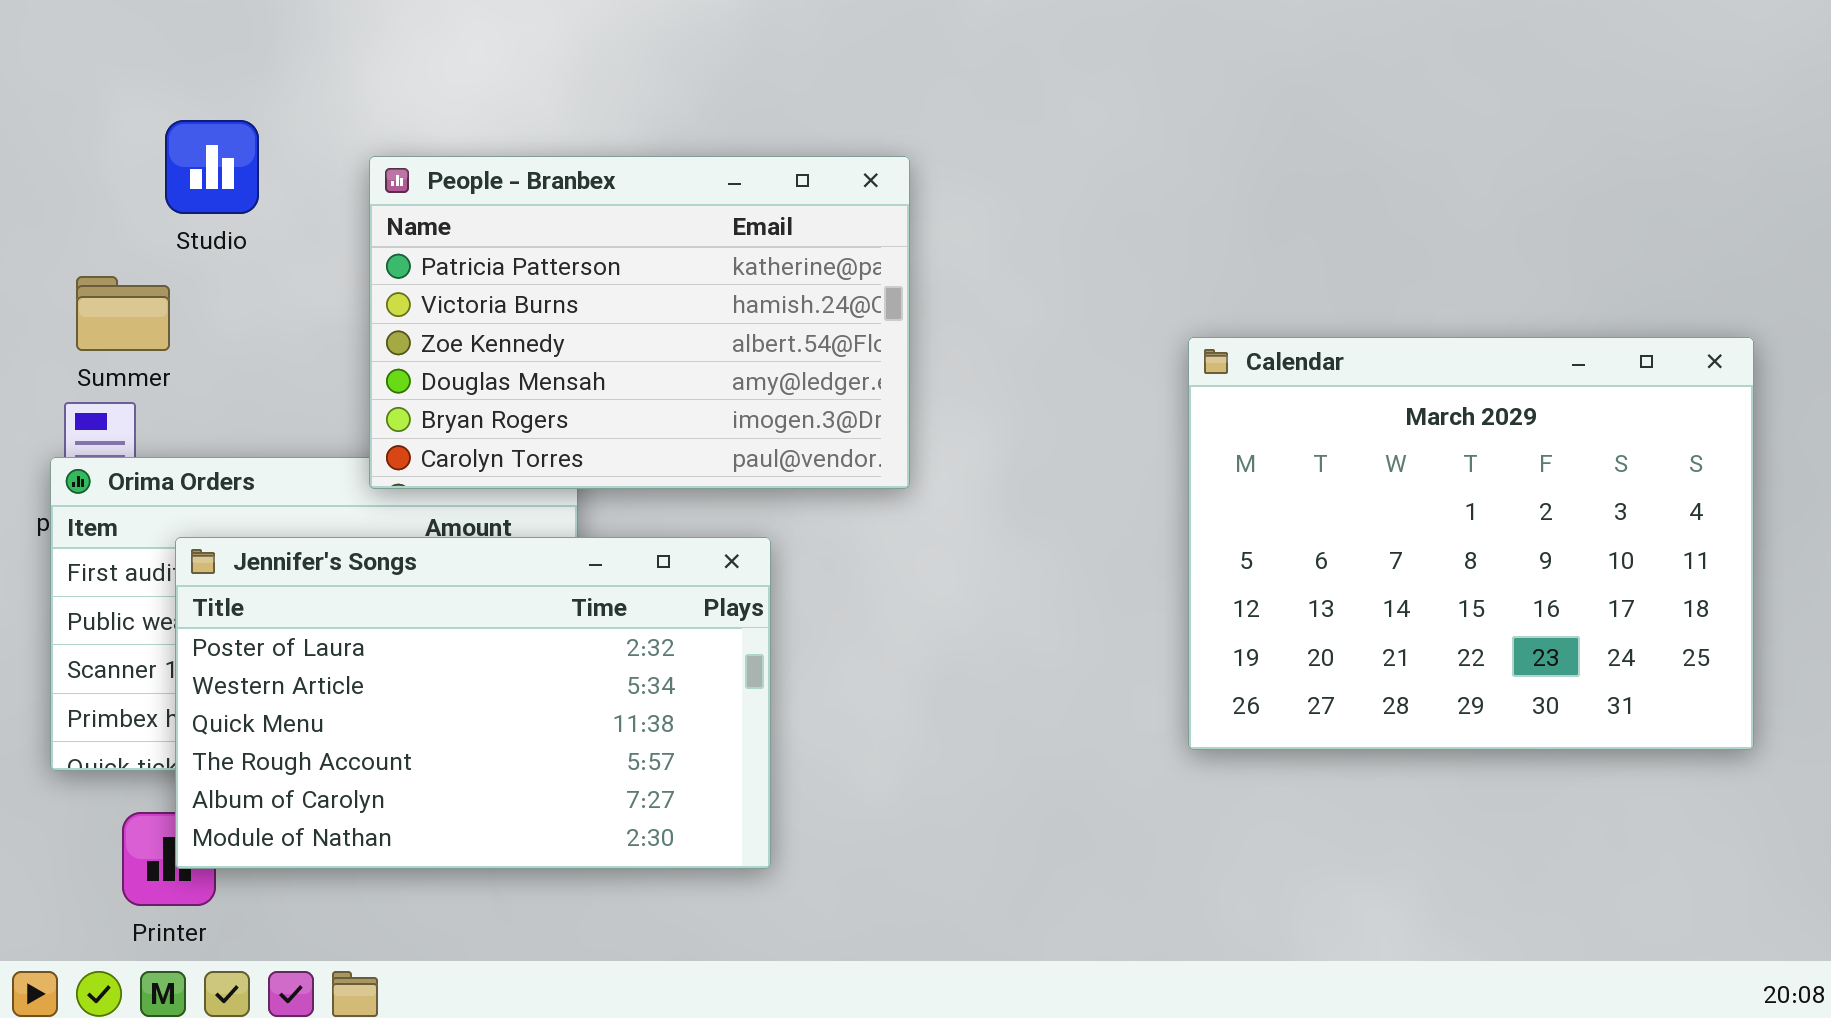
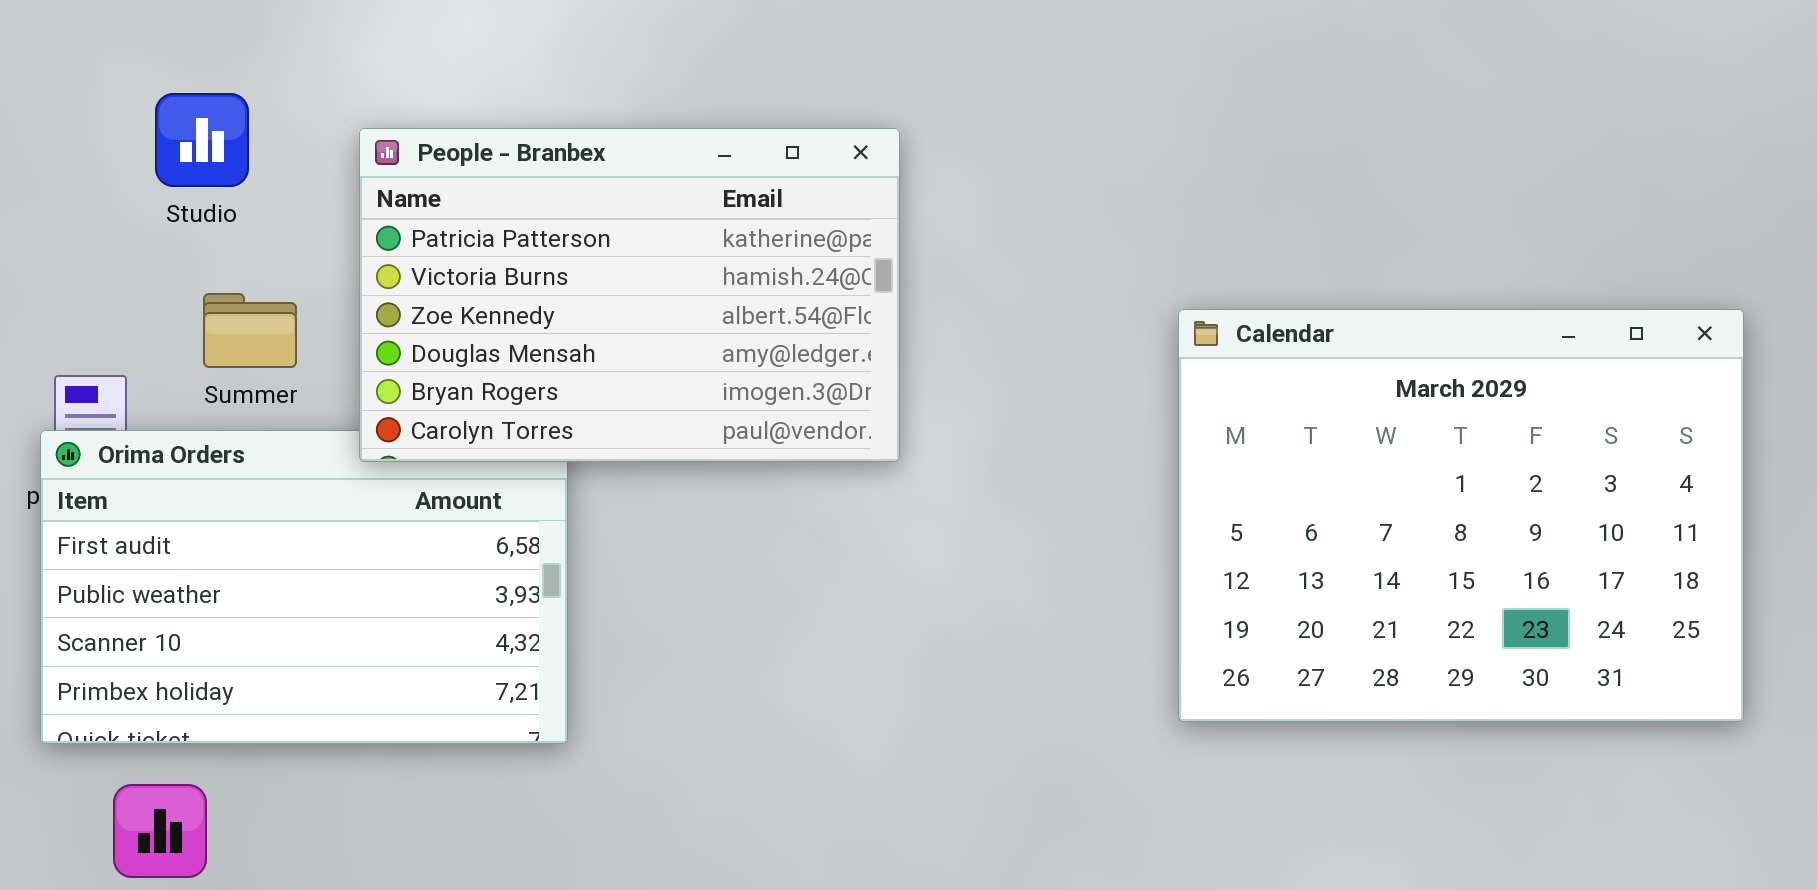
Summer: [76,276,170,351] -> [203,293,297,368], moved
Jennifer's Songs: [175,537,771,869] -> none, closed

